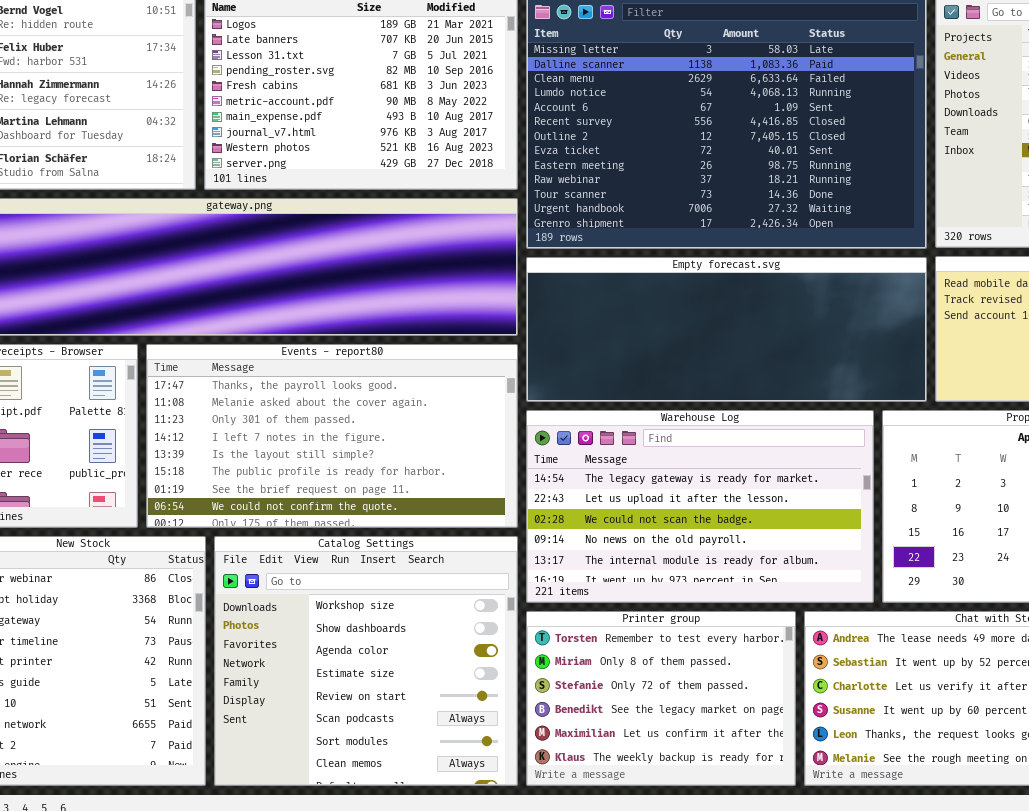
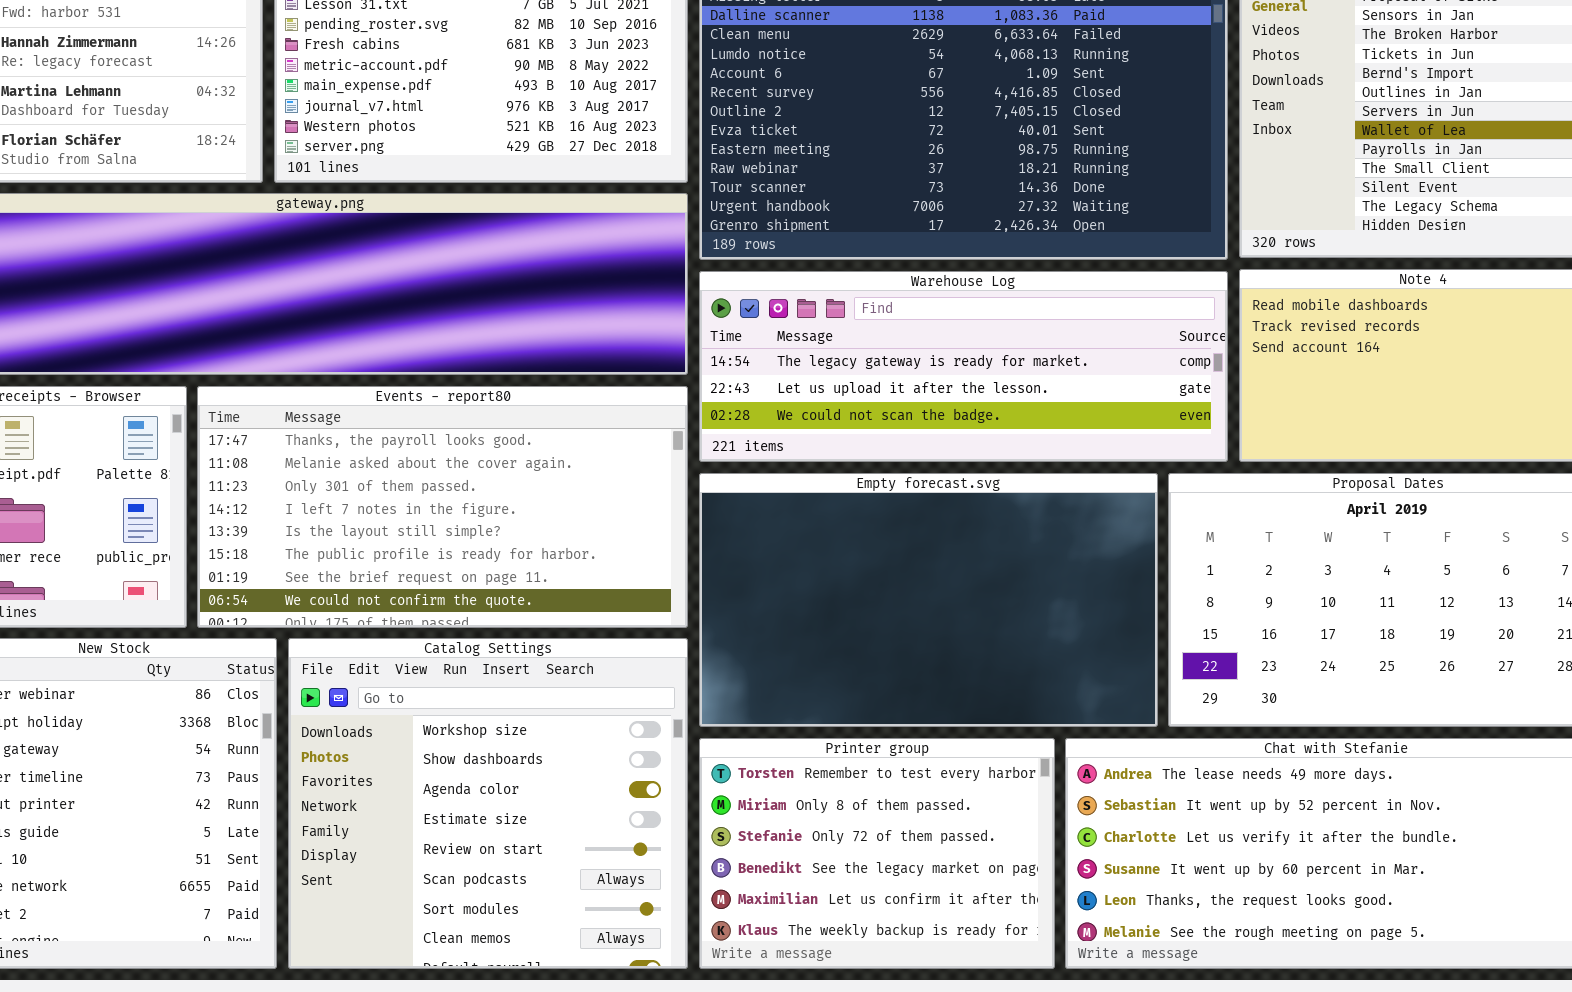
Empty forecast.svg: [526,257,927,402] -> [699,473,1158,727], moved, resized
Warehouse Log: [526,410,874,603] -> [699,271,1228,462], moved, resized

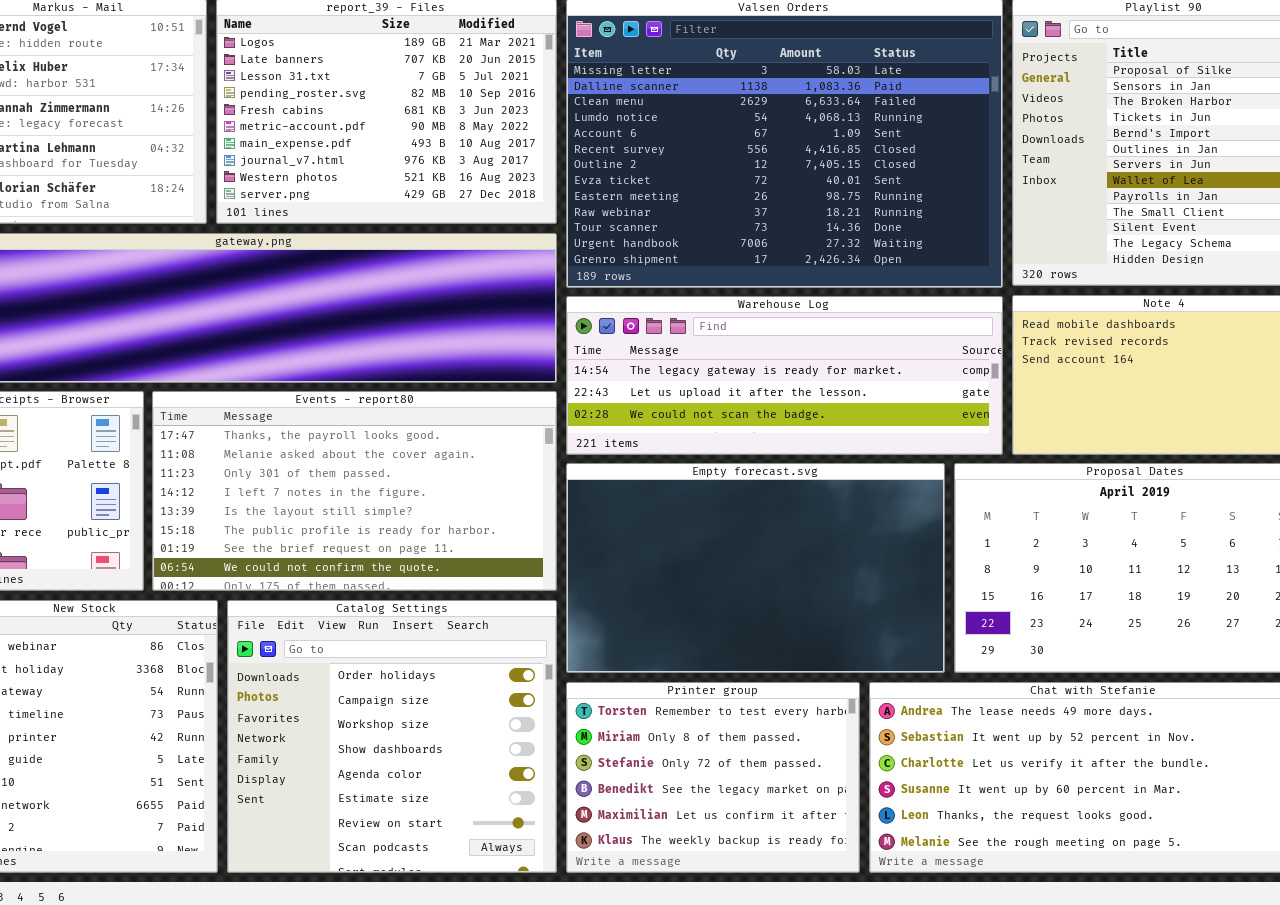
Catalog Settings: [288,638,688,969] -> [227,600,557,873], scrolled up 2 rows

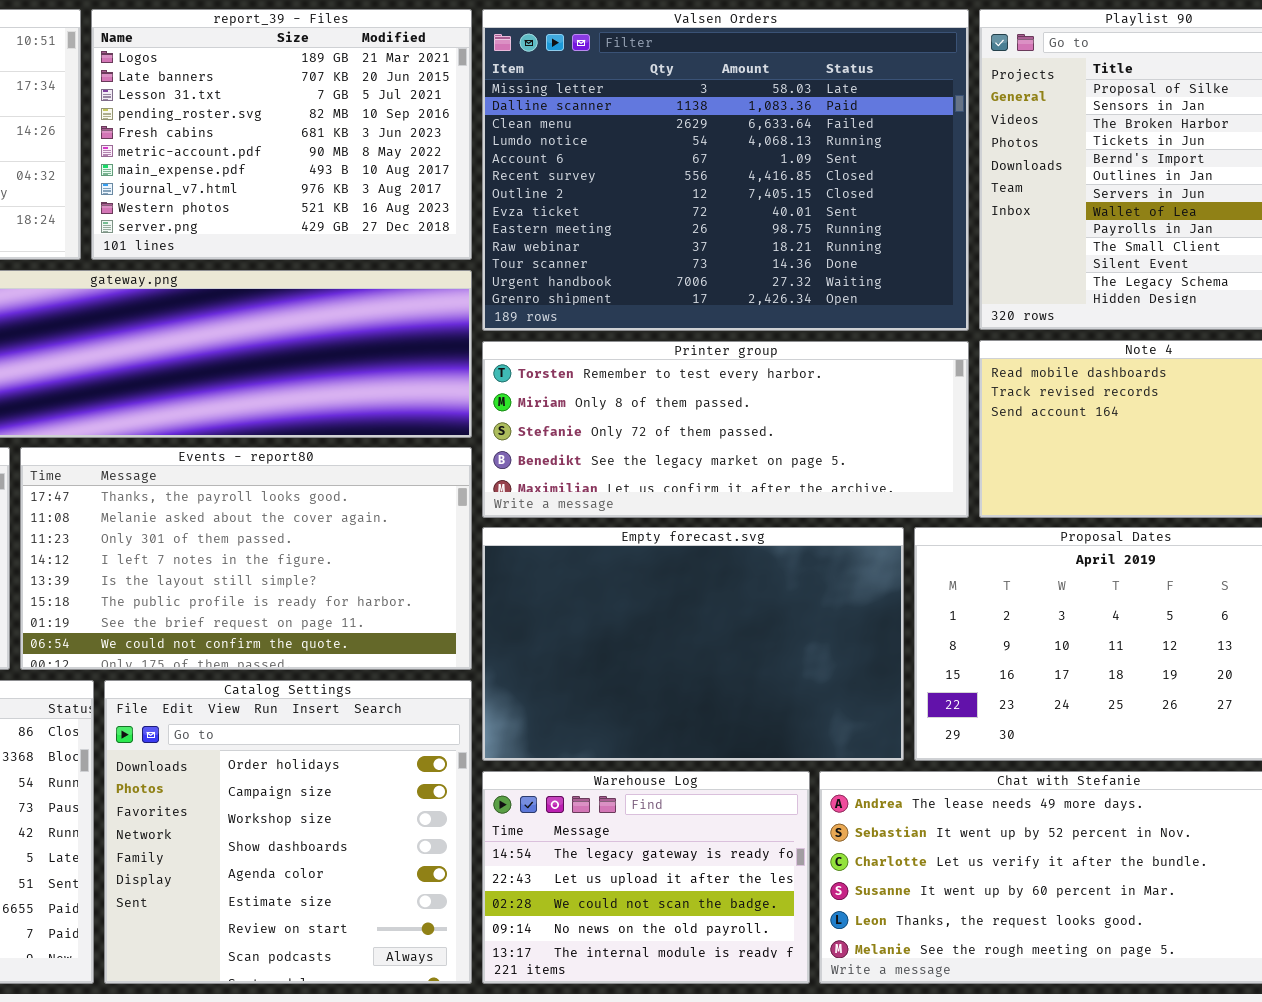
Warehouse Log: [566,296,1003,455] -> [482,771,810,984], moved, resized
Printer group: [566,682,860,873] -> [482,341,969,518], moved, resized

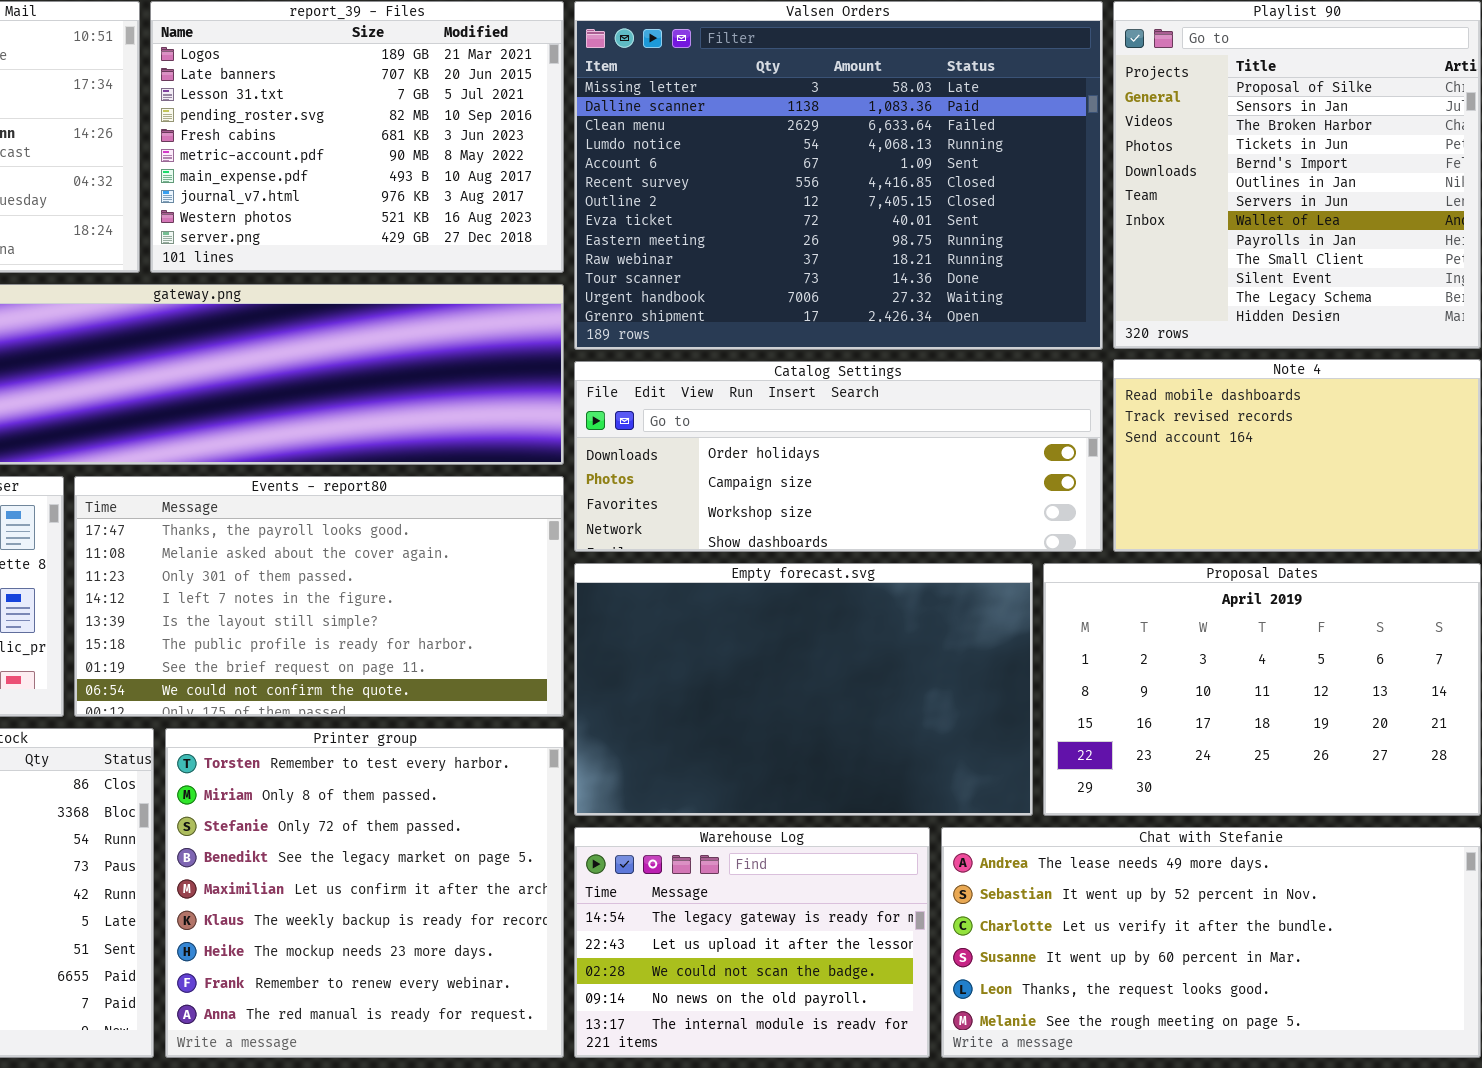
Printer group: [482,341,969,518] -> [165,728,564,1058], moved, resized
Catalog Settings: [104,680,472,984] -> [574,361,1103,552], moved, resized

